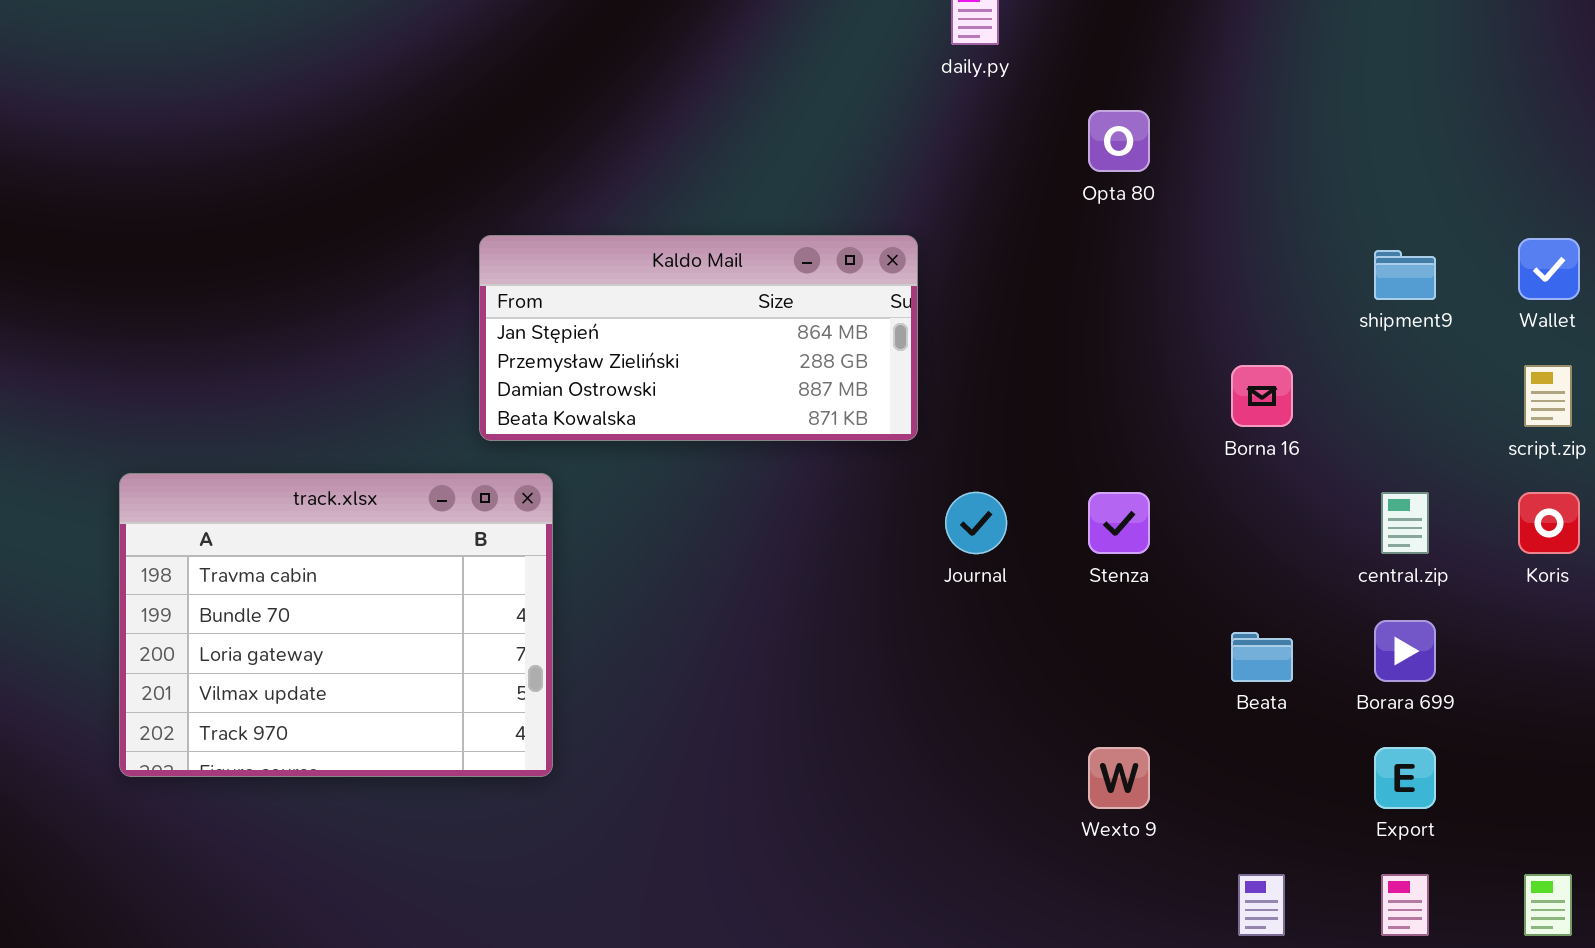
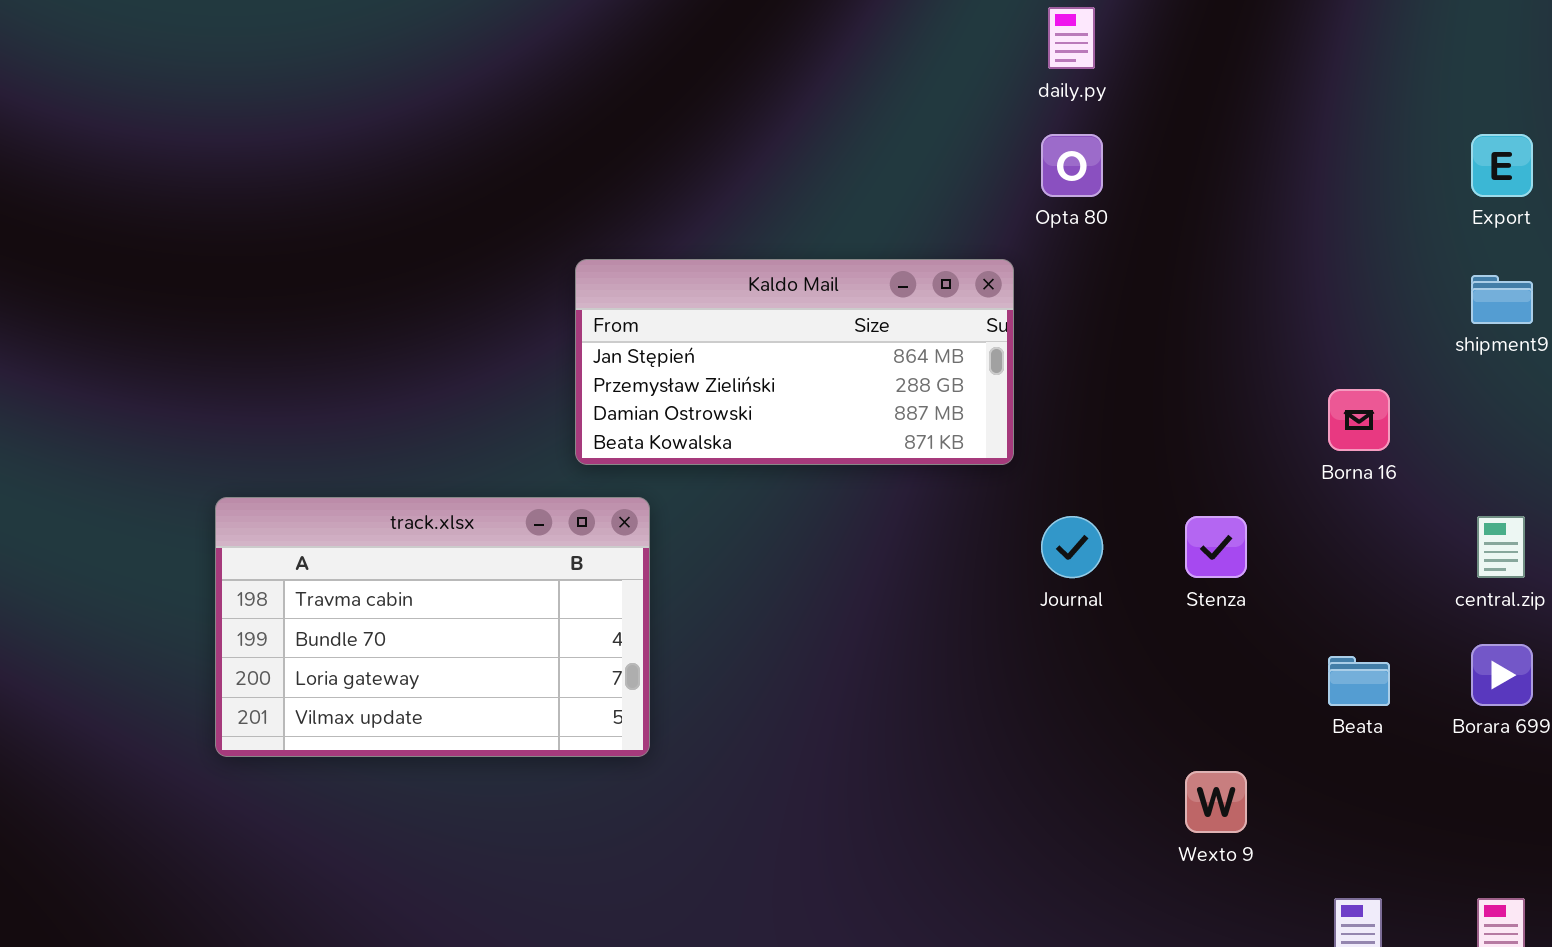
Opta 80: [1088,110,1150,172] -> [1041,134,1103,197], moved
track.xlsx: [119,473,553,777] -> [215,497,650,757], resized
Export: [1374,747,1436,809] -> [1471,134,1533,197], moved

